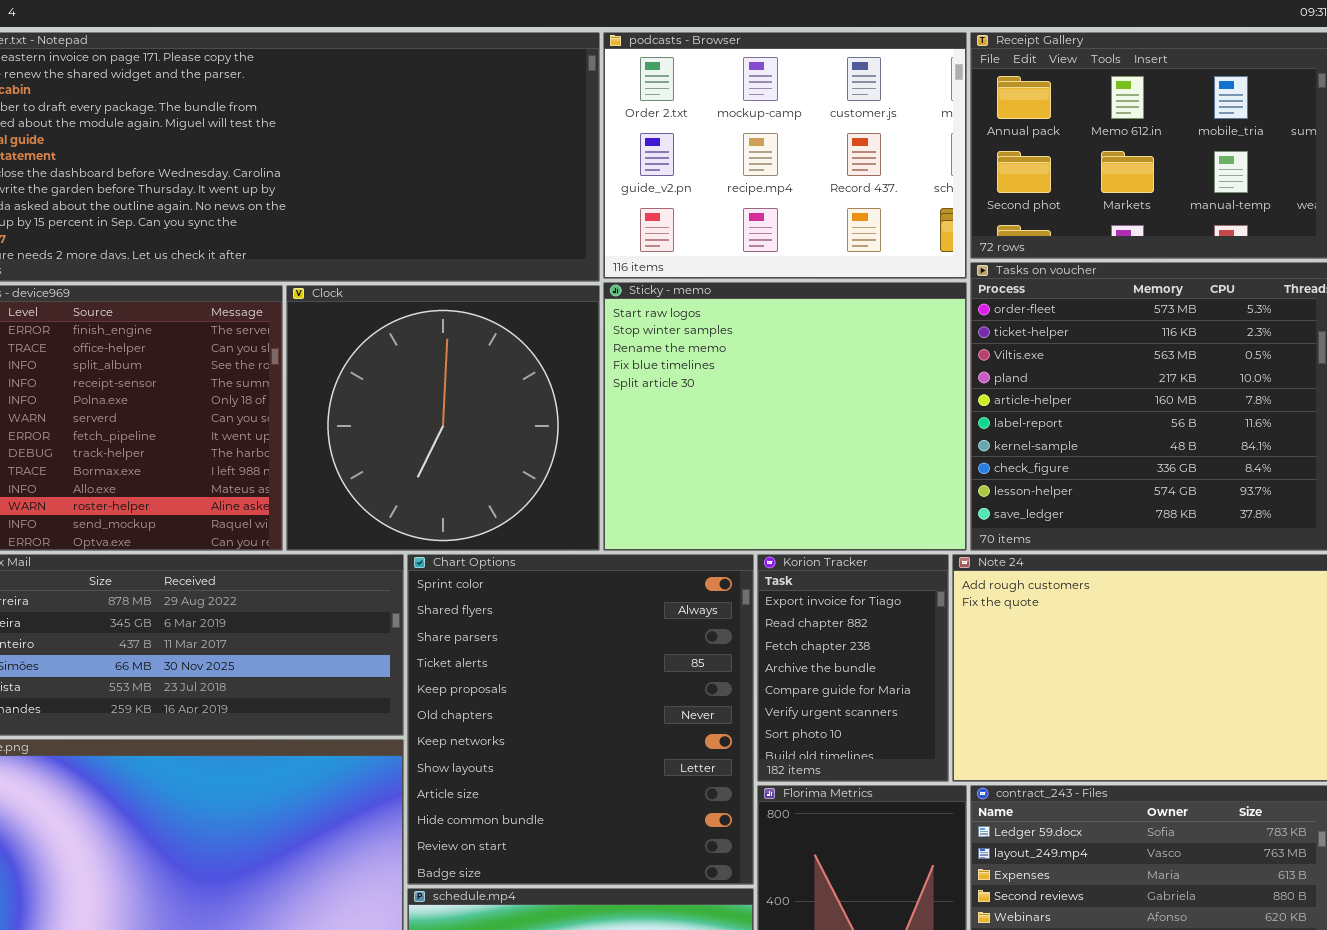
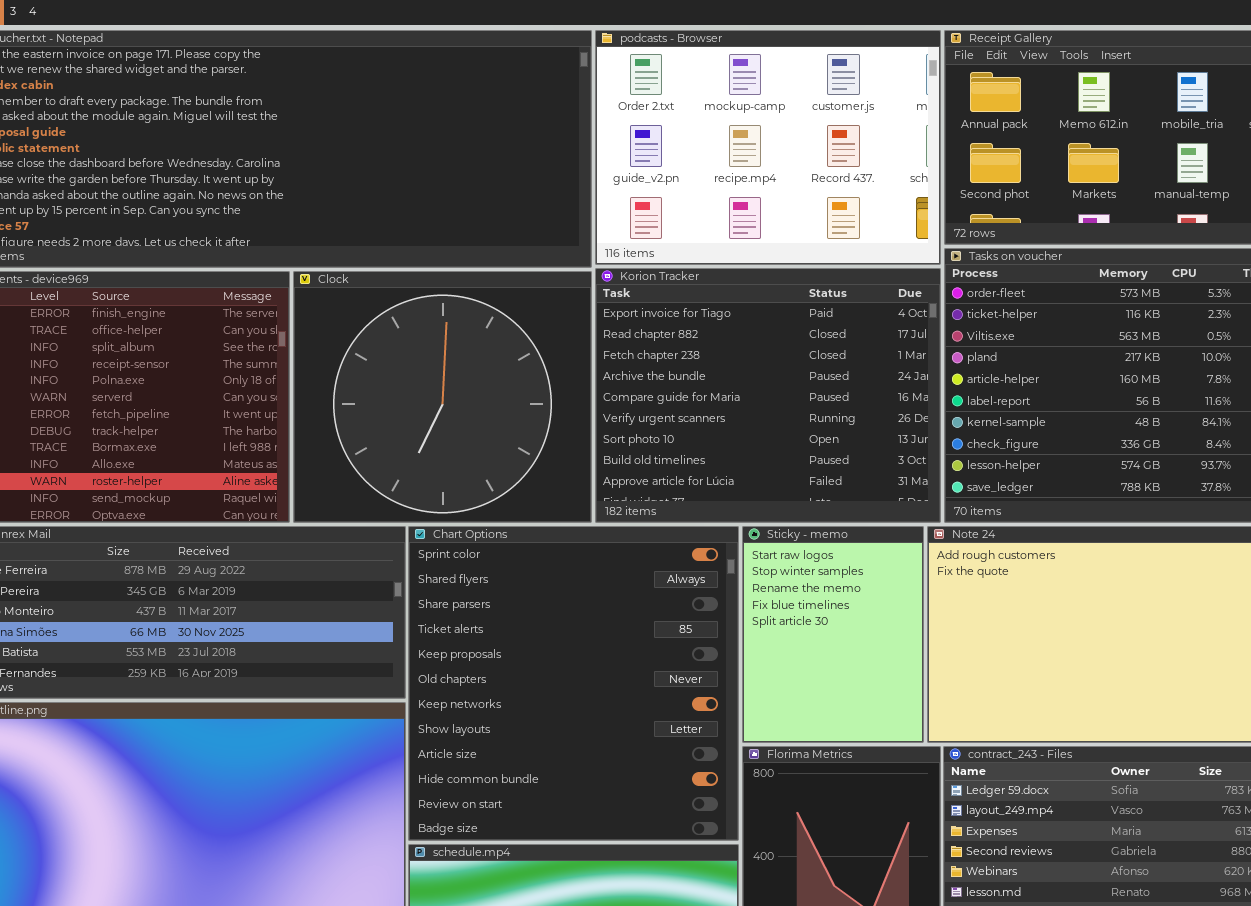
Sticky - memo: [603,282,967,551] -> [742,526,924,743], moved, resized
Korion Tracker: [757,554,949,782] -> [595,268,941,523], moved, resized

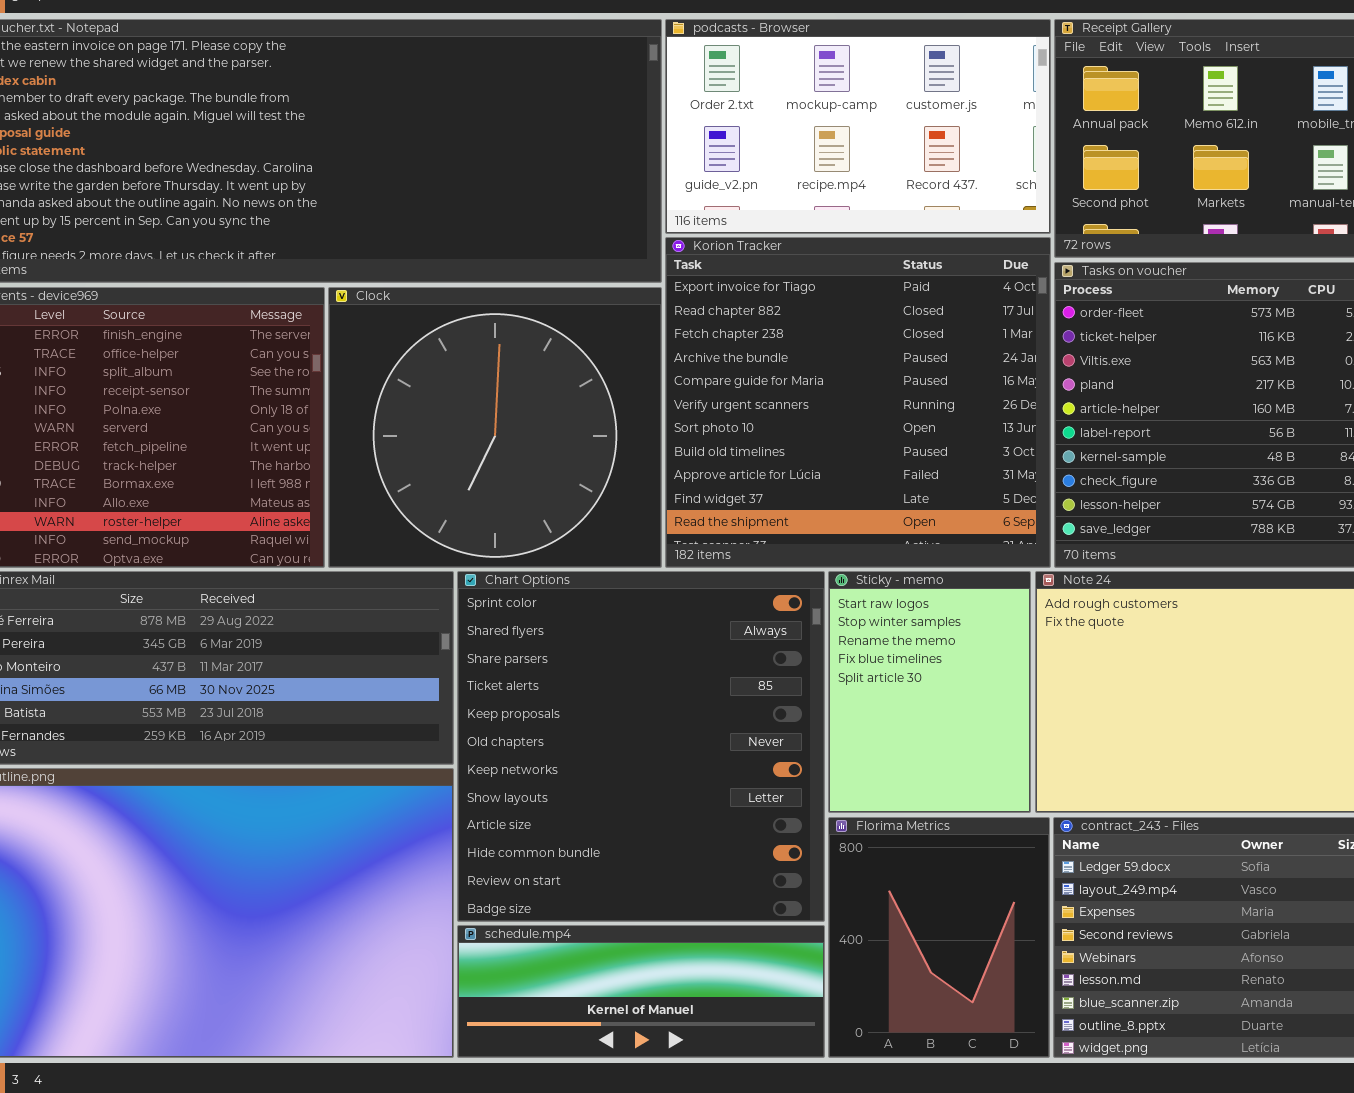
podcasts - Browser: [595,30,941,265] -> [665,19,1051,234], resized
Korion Tracker: [595,268,941,523] -> [665,237,1051,568], resized

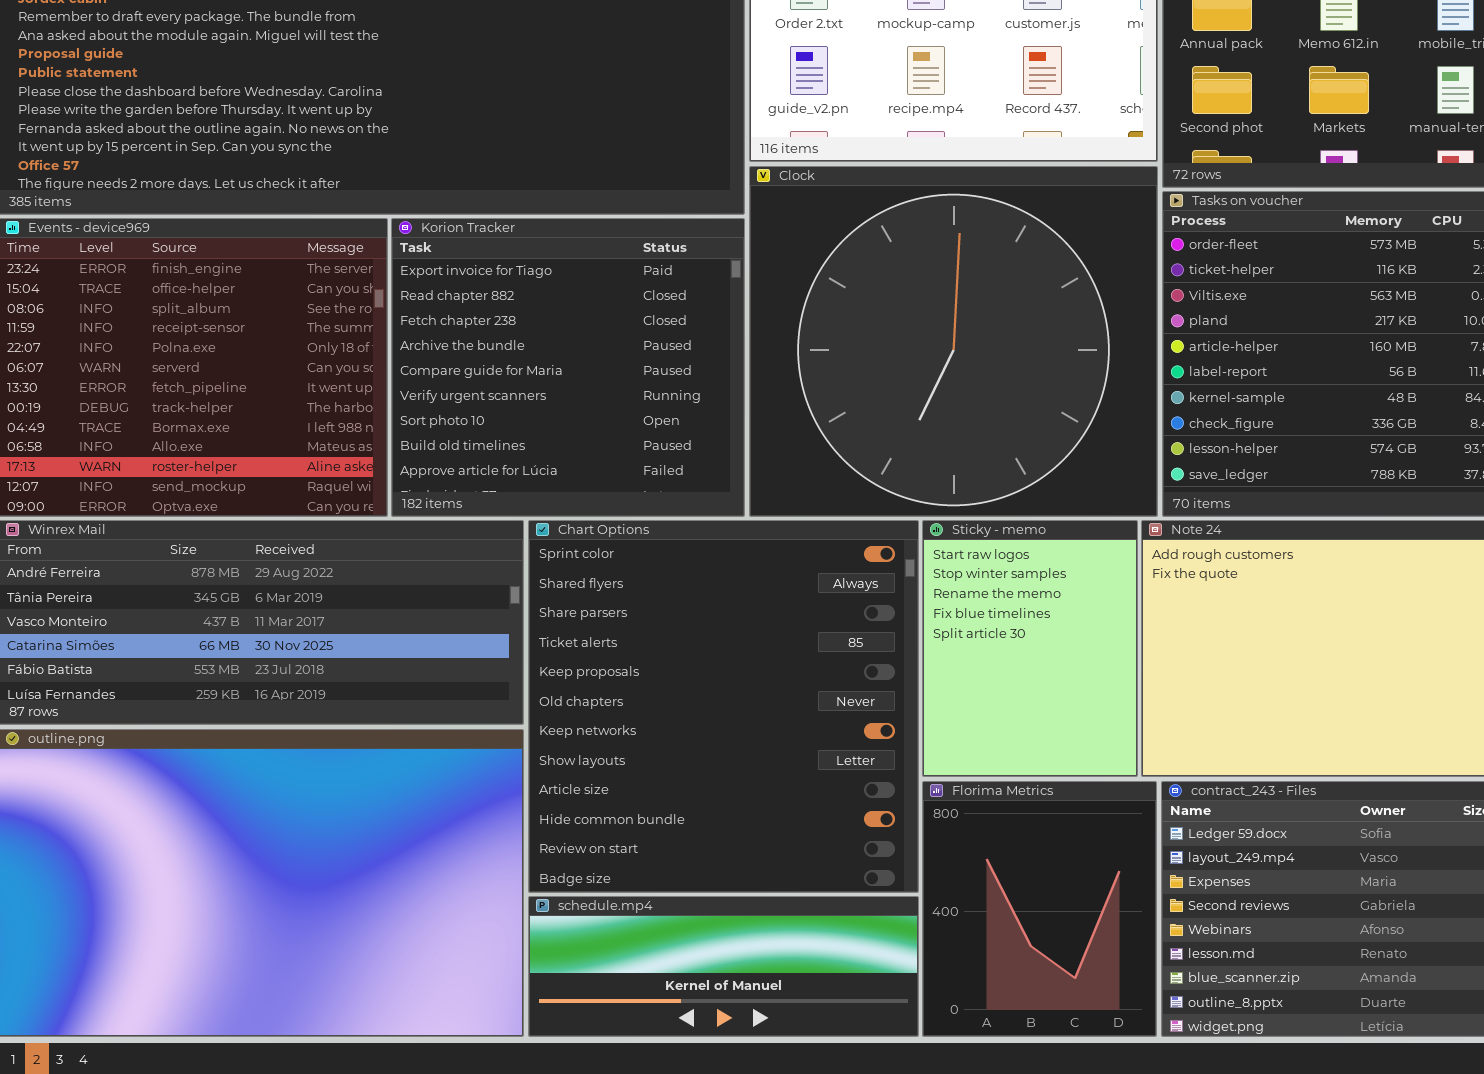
Korion Tracker: [665,237,1051,568] -> [391,218,745,517], moved, resized
Clock: [328,287,662,568] -> [749,166,1158,517], moved, resized

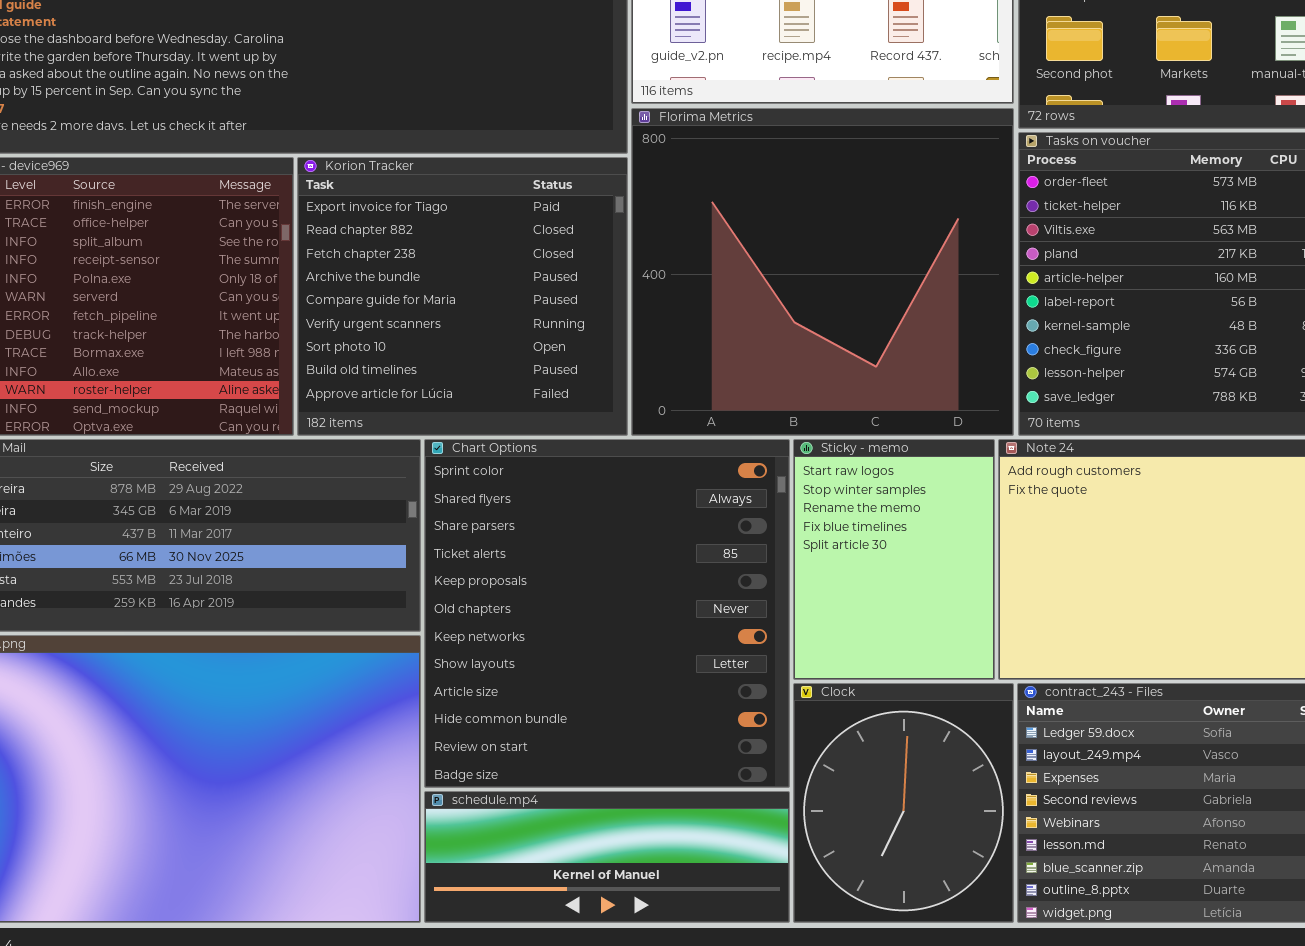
Clock: [749,166,1158,517] -> [793,683,1014,923], moved, resized
Florima Metrics: [922,781,1157,1037] -> [631,108,1014,436], moved, resized

